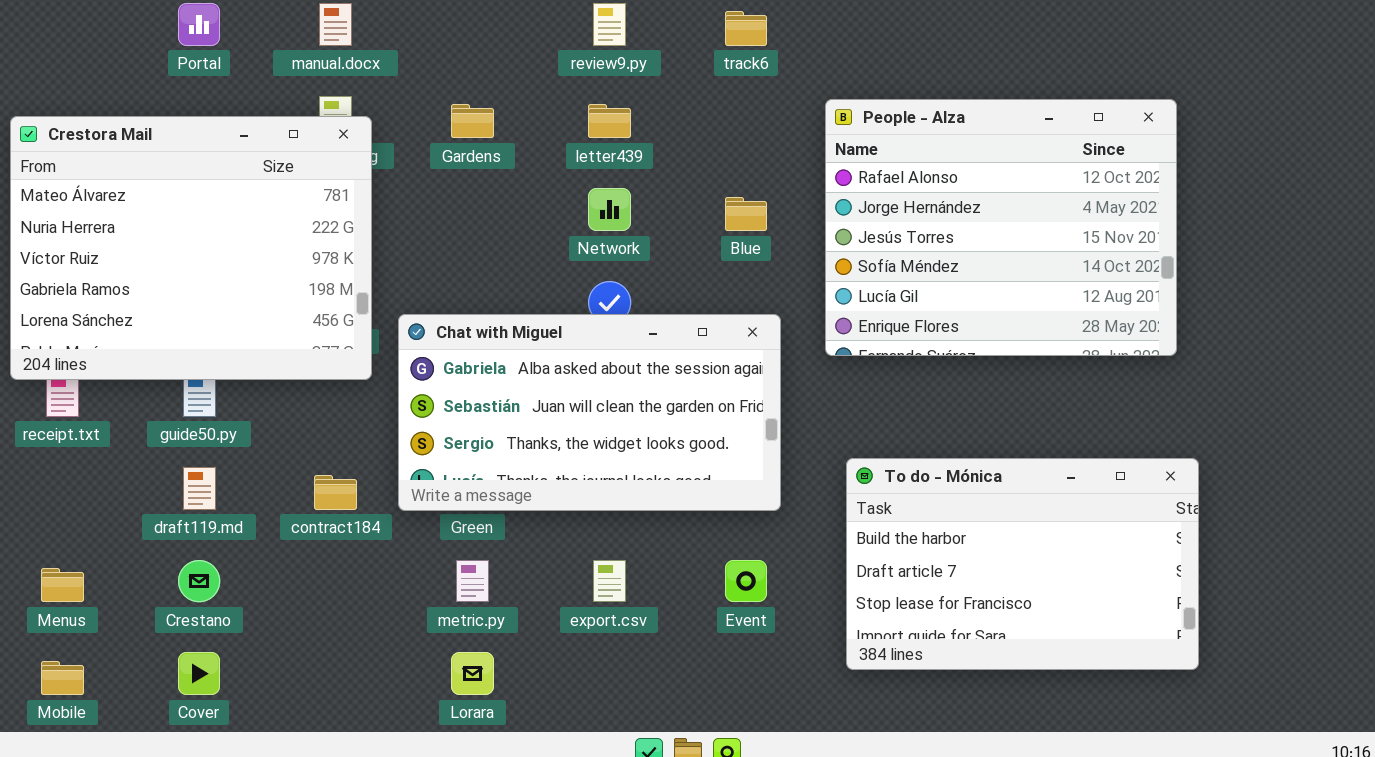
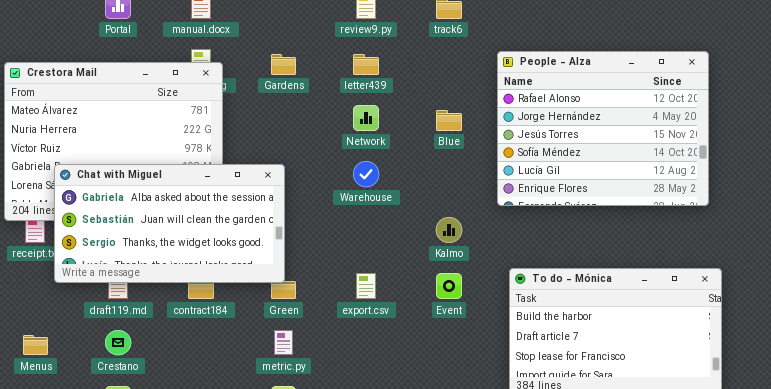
Chat with Miguel: [398,314,781,511] -> [54,164,285,283], moved
export.csv: [593,560,626,602] -> [356,273,376,299], moved
Event: [725,560,767,602] -> [436,273,462,299], moved

